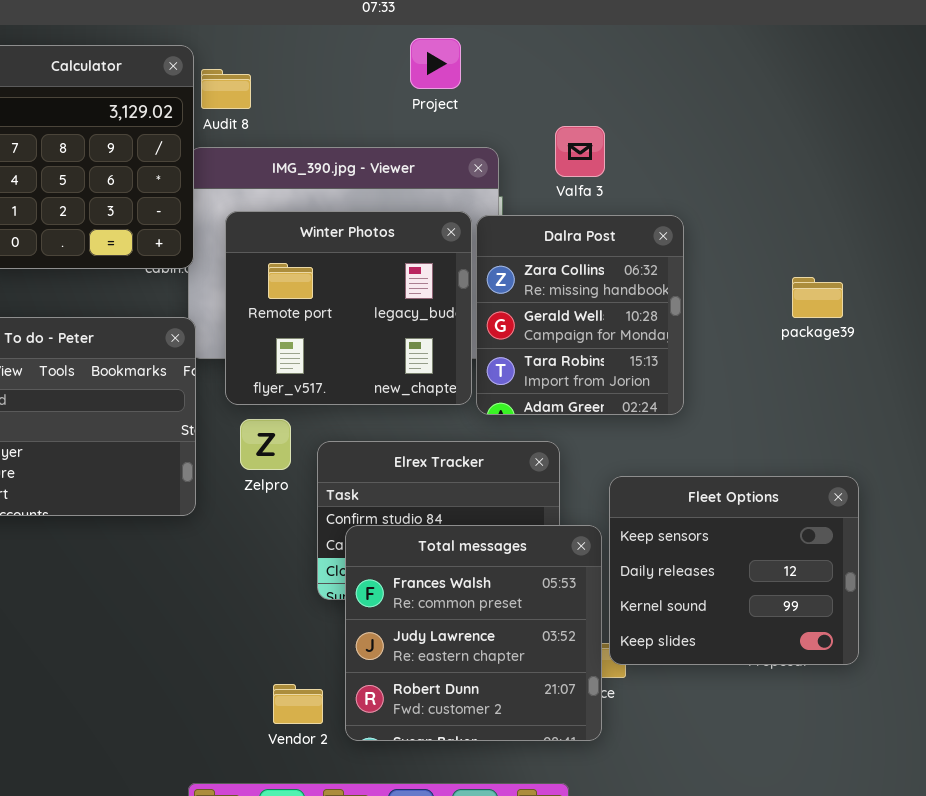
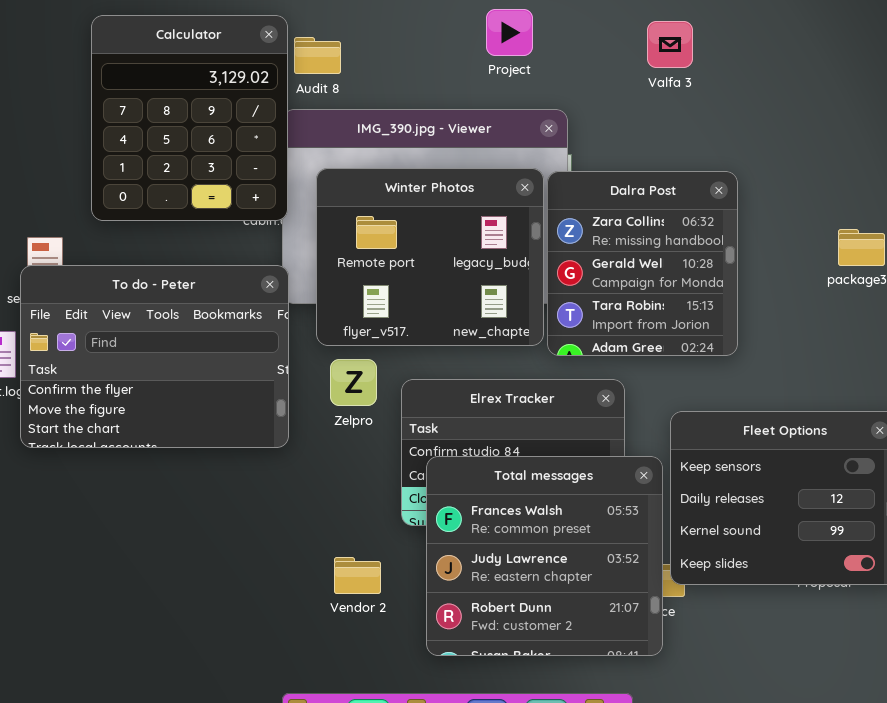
Valfa 3: [555,126,605,177] -> [647,21,693,68], moved
Vendor 2: [273,684,323,724] -> [334,557,381,594], moved

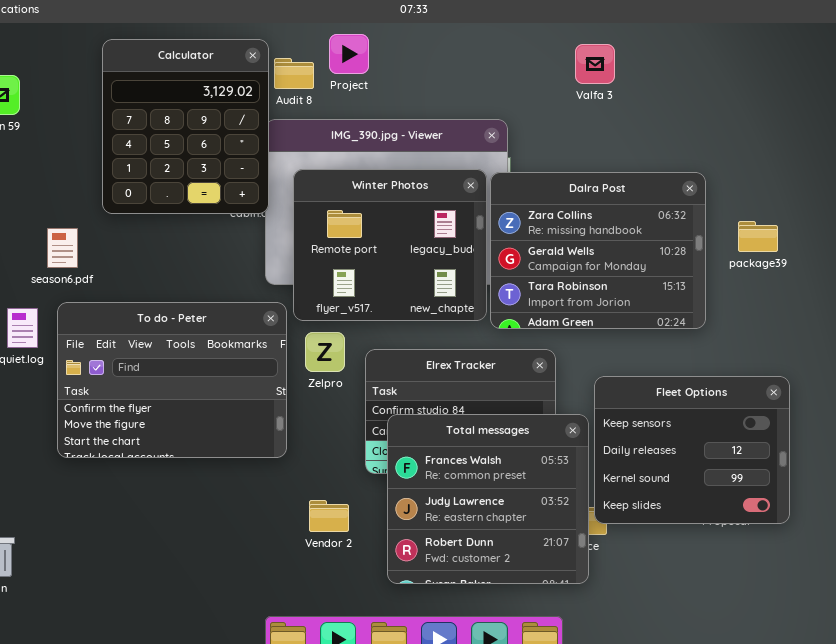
Project: [486,9,533,56] -> [329,34,369,74], moved
Dalra Post: [547,171,738,356] -> [490,172,706,329], resized
To do - Peter: [20,265,289,448] -> [57,302,287,458], moved

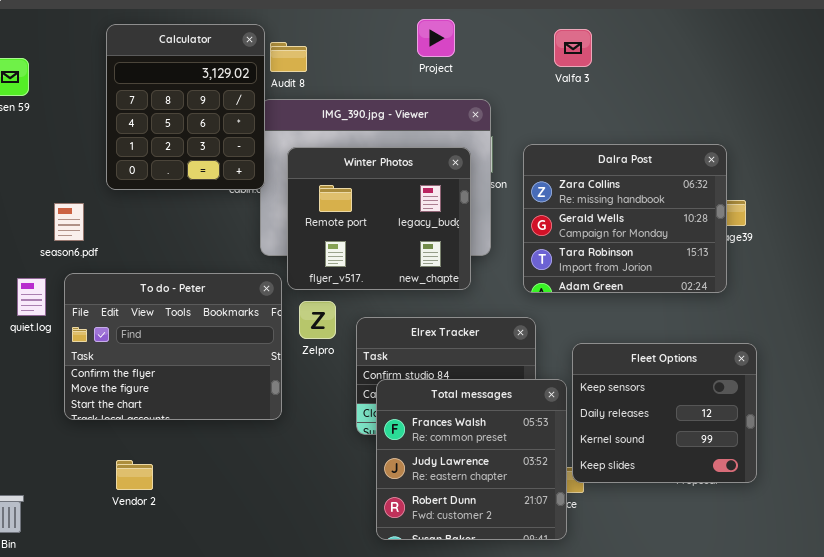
Project: [329,34,369,74] -> [417,19,455,57], moved
Dalra Post: [490,172,706,329] -> [523,144,727,293], moved
Vendor 2: [309,500,349,532] -> [116,460,153,490], moved

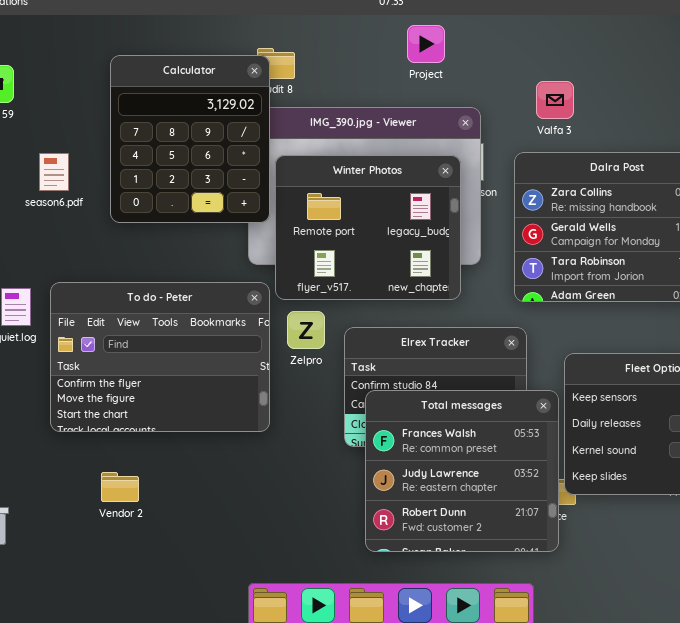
Calculator: [106,24,265,190] -> [110,55,270,223], moved
Valfa 3: [554,29,592,67] -> [536,81,574,119], moved
season6.pdf: [54,203,84,241] -> [39,153,69,191], moved

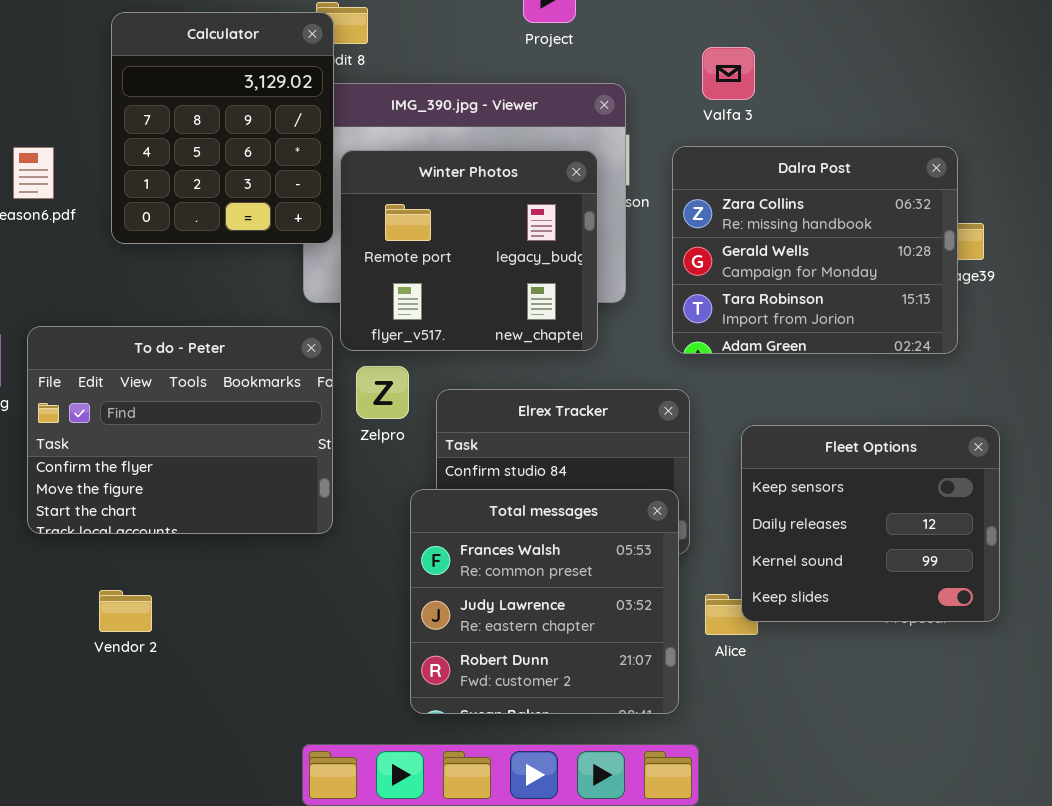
Total messages: [365,390,559,552] -> [410,489,679,714], moved

